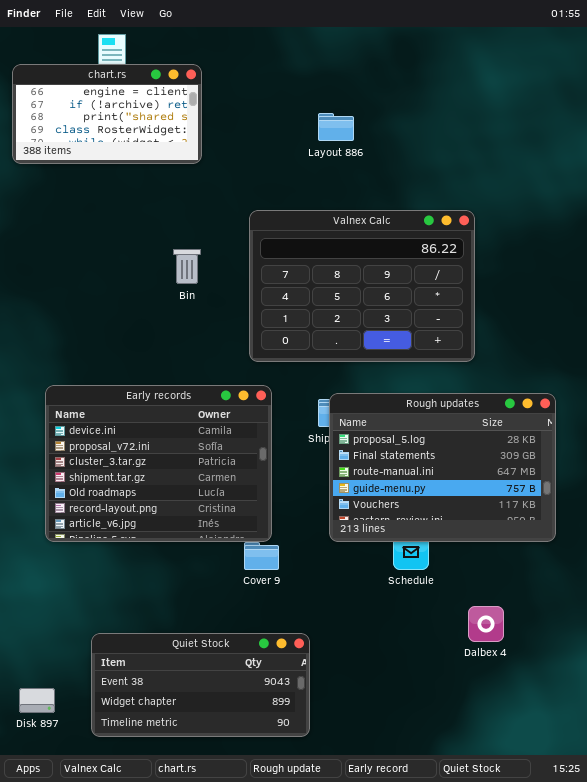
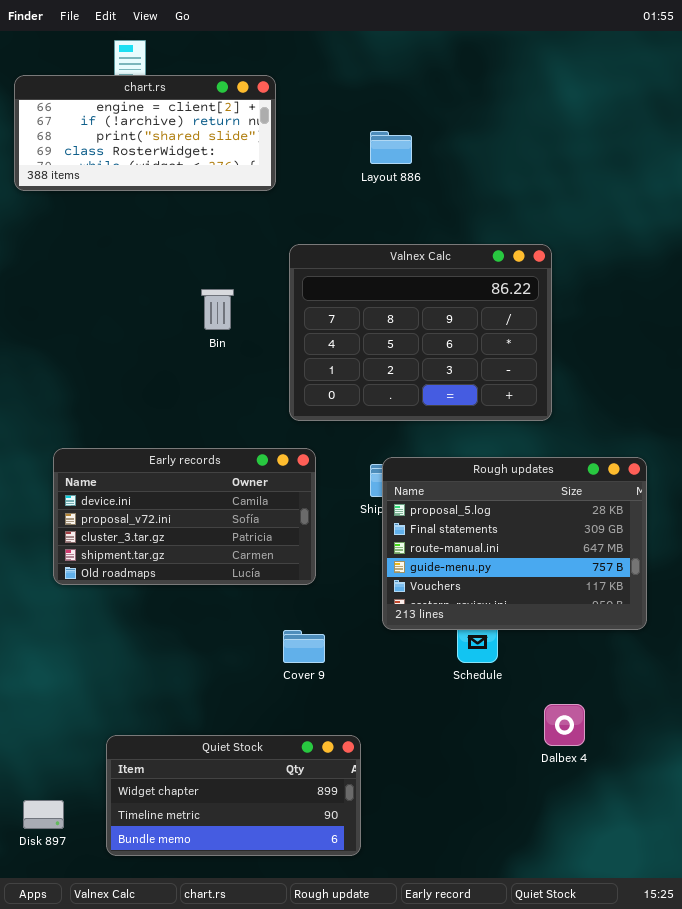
chart.rs: [12,64,202,164] -> [14,75,276,191], resized
Early records: [45,385,272,542] -> [53,448,316,585], resized
Quiet Stock: [91,633,310,737] -> [106,735,361,856], scrolled down 1 row

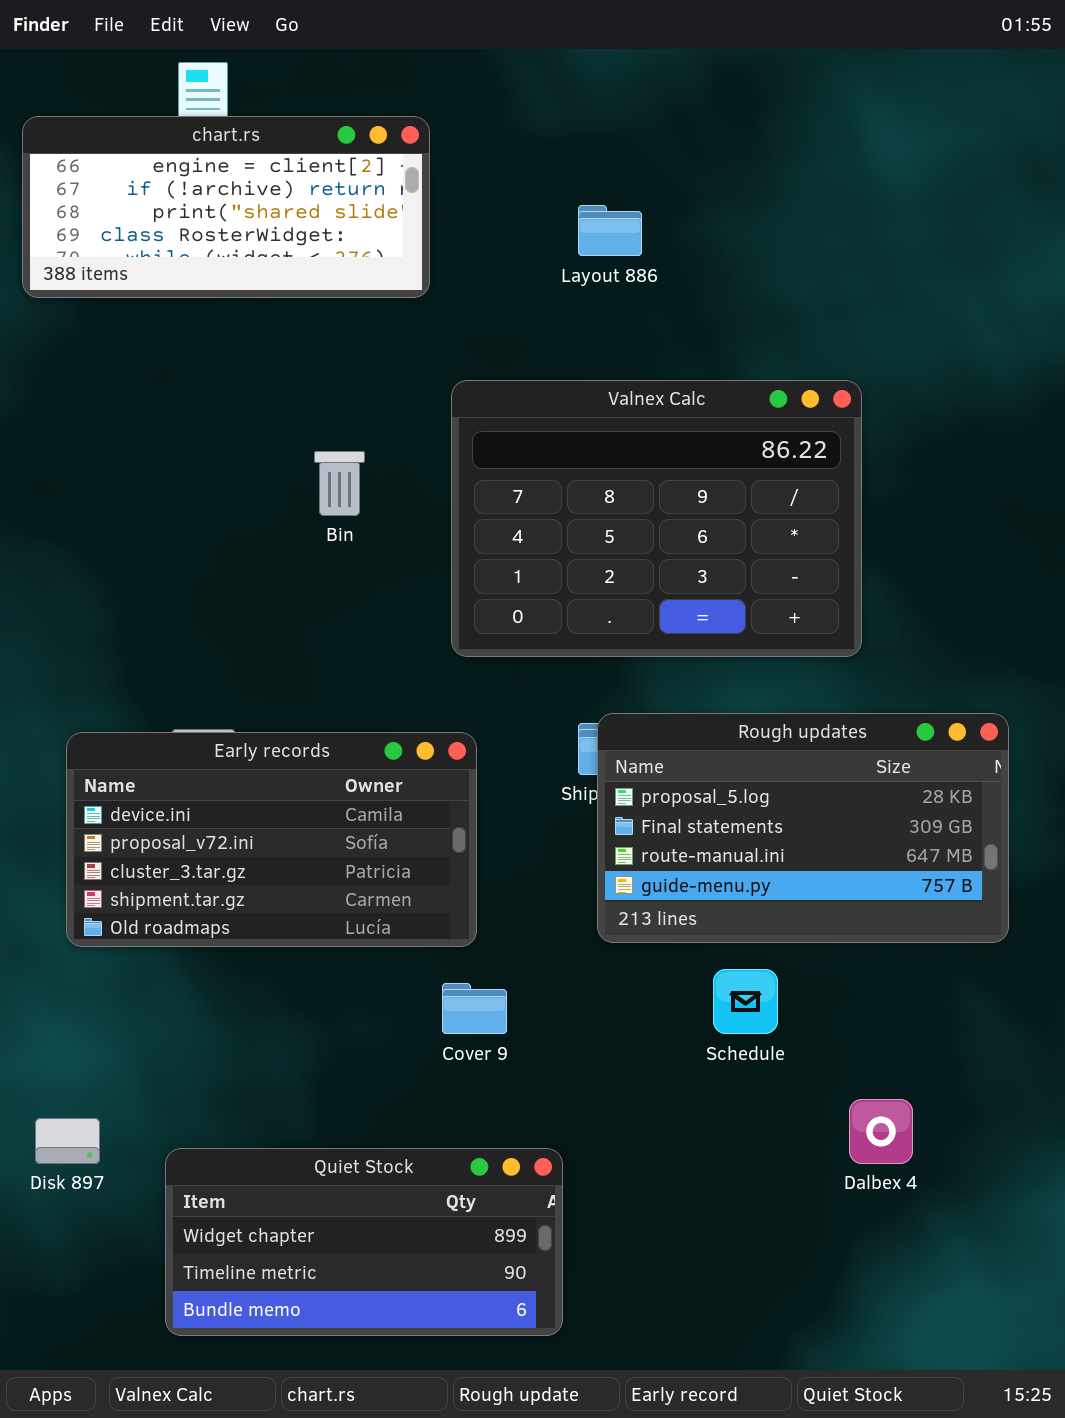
Early records: [53,448,316,585] -> [66,732,477,947], moved
Rough updates: [382,457,647,630] -> [597,713,1009,943], resized
Disk 897: [23,800,64,829] -> [35,1118,100,1164], moved

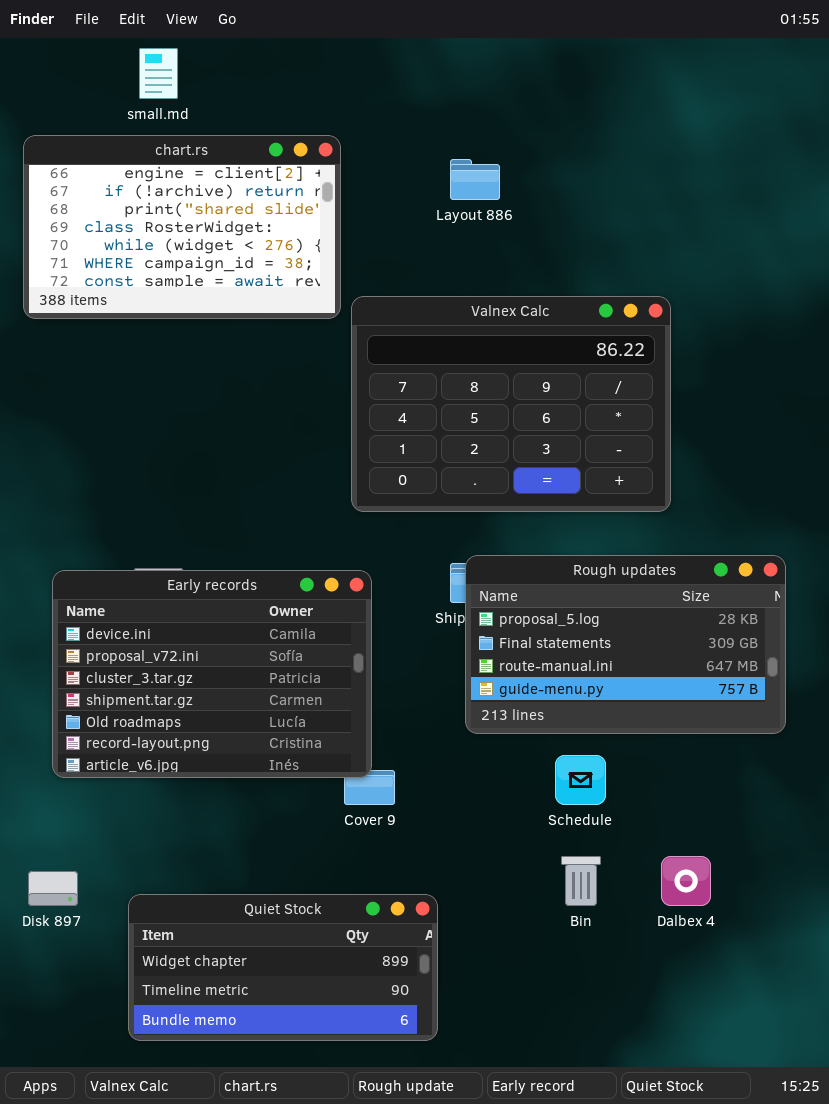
chart.rs: [22,116,430,298] -> [23,135,341,319], moved, resized
Bin: [314,451,365,516] -> [561,856,601,906], moved
Early records: [66,732,477,947] -> [52,570,372,778], resized

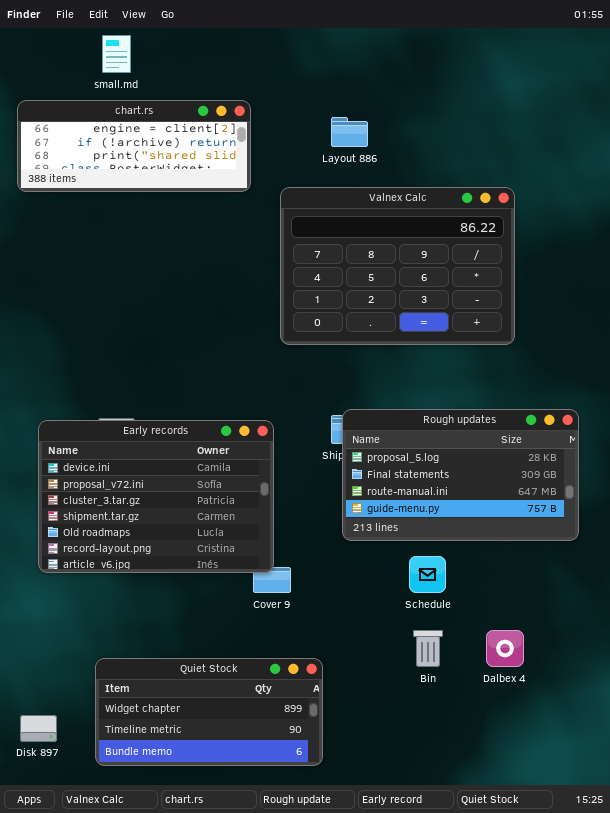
chart.rs: [23,135,341,319] -> [17,100,251,192], resized
Valnex Calc: [351,296,671,512] -> [280,187,515,345], moved
Disk 897: [28,871,78,906] -> [20,715,57,742], moved

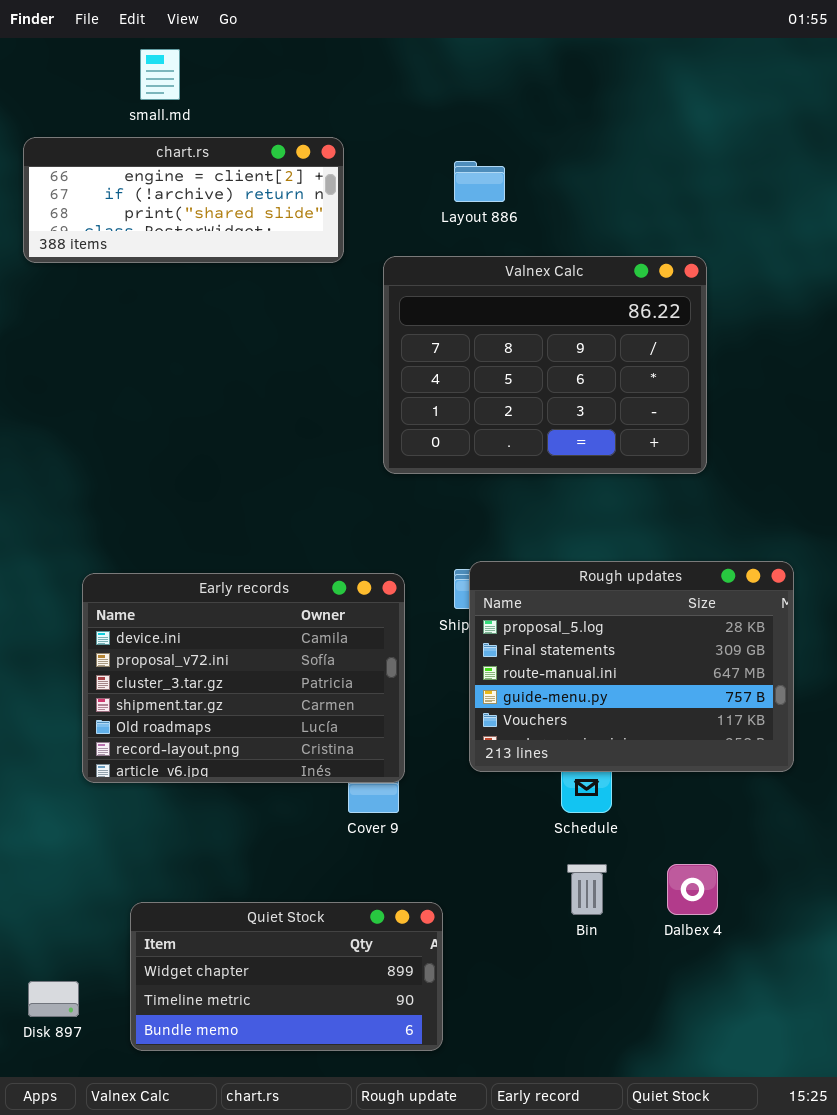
Rough updates: [342,409,579,541] -> [469,561,794,772], resized
Early records: [38,420,274,573] -> [82,573,405,783], moved

